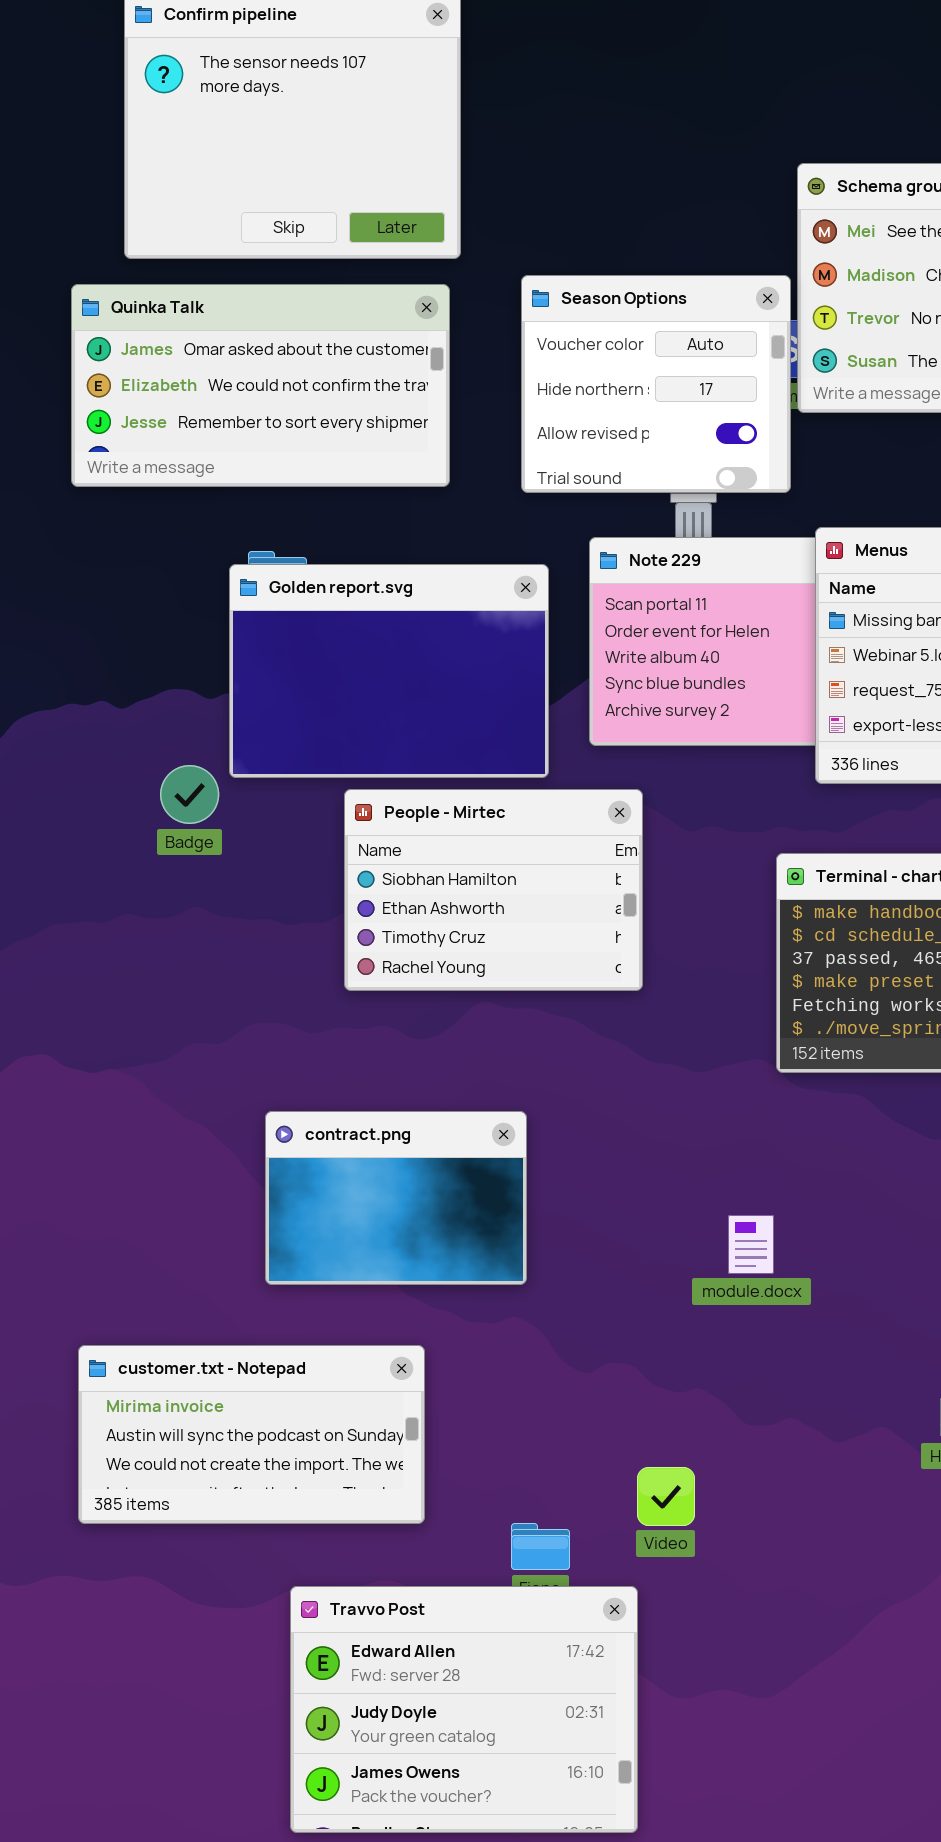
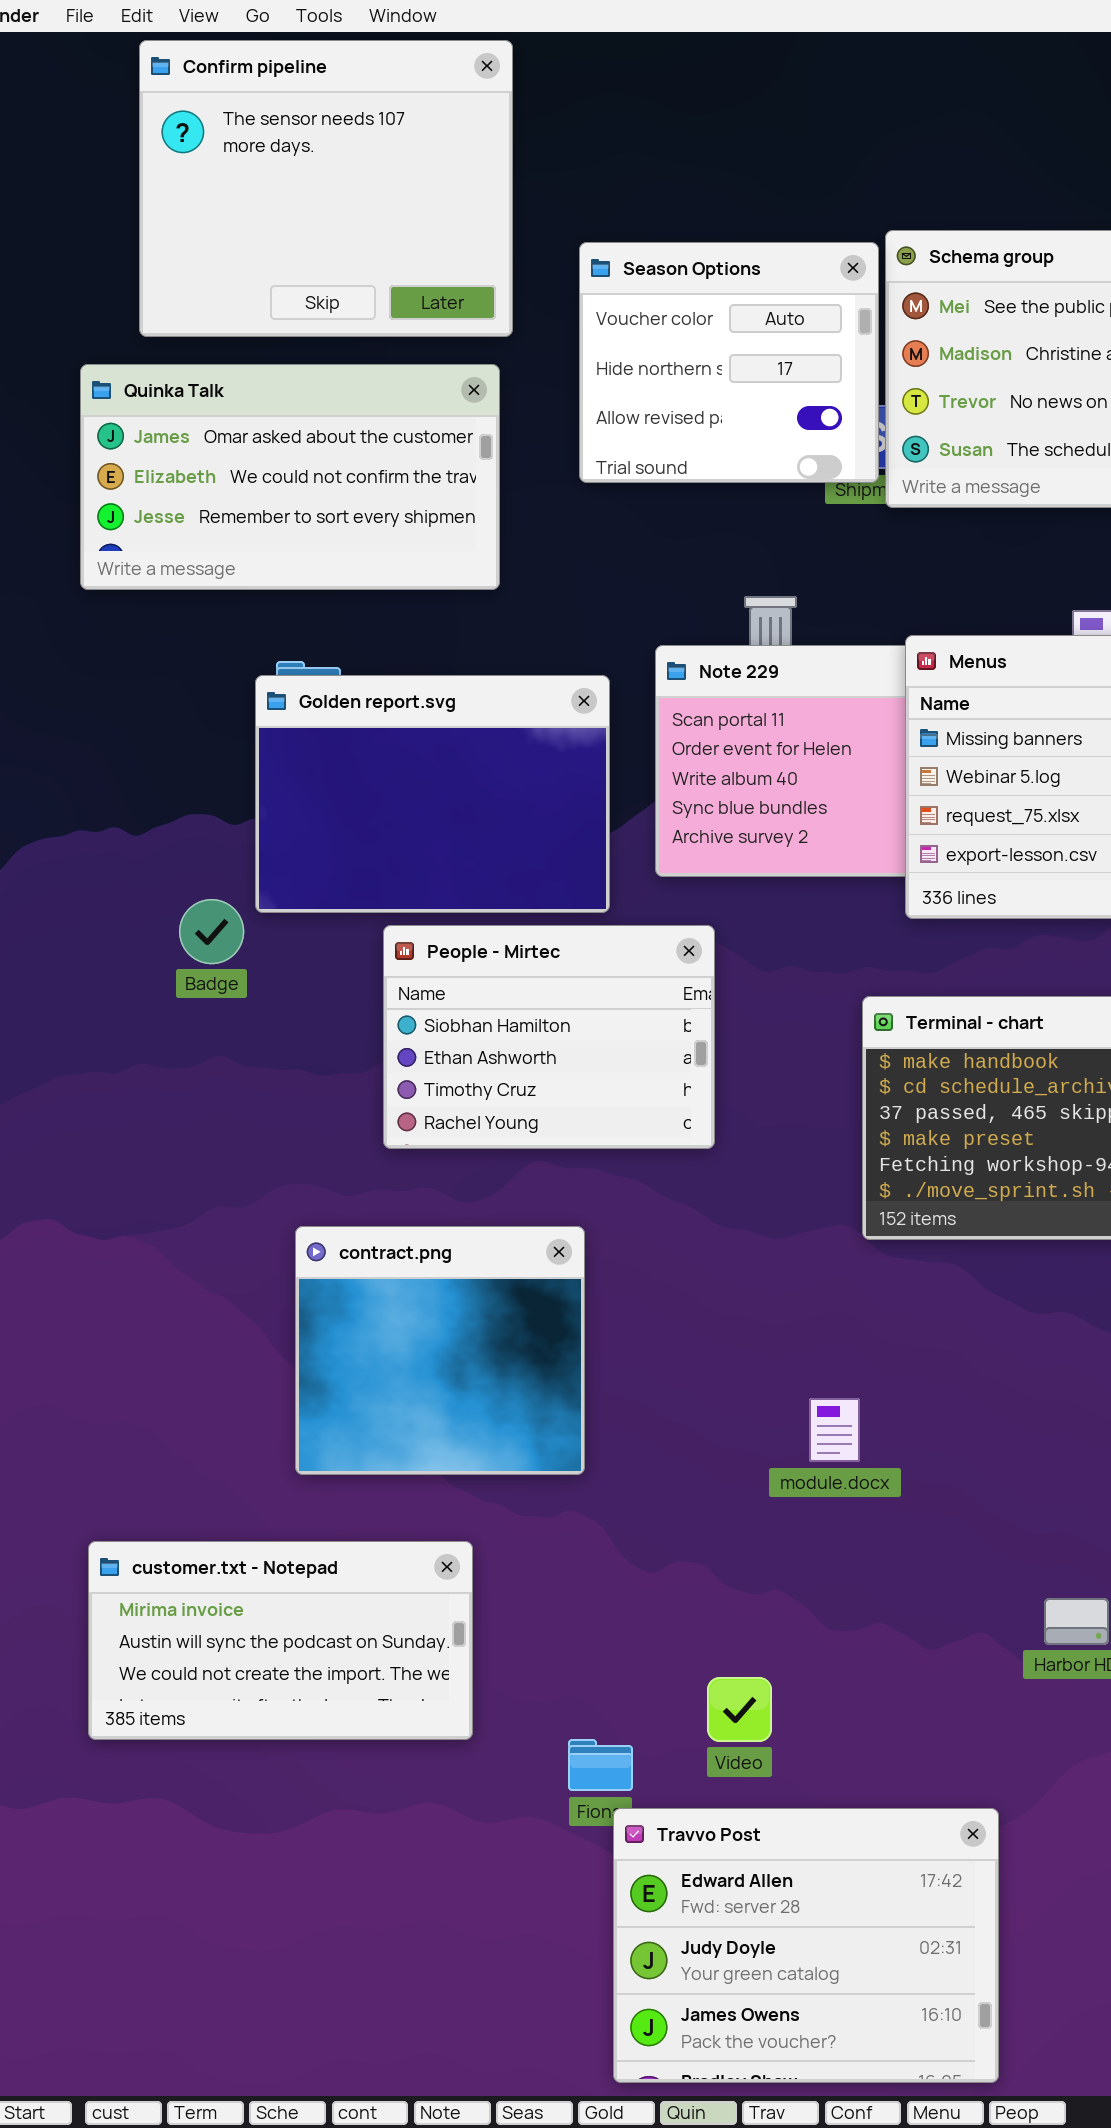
Season Options: [521,275,791,493] -> [579,242,879,483], moved
contract.png: [265,1111,527,1285] -> [295,1226,585,1475], resized
Travvo Post: [290,1586,638,1833] -> [613,1808,999,2083], moved

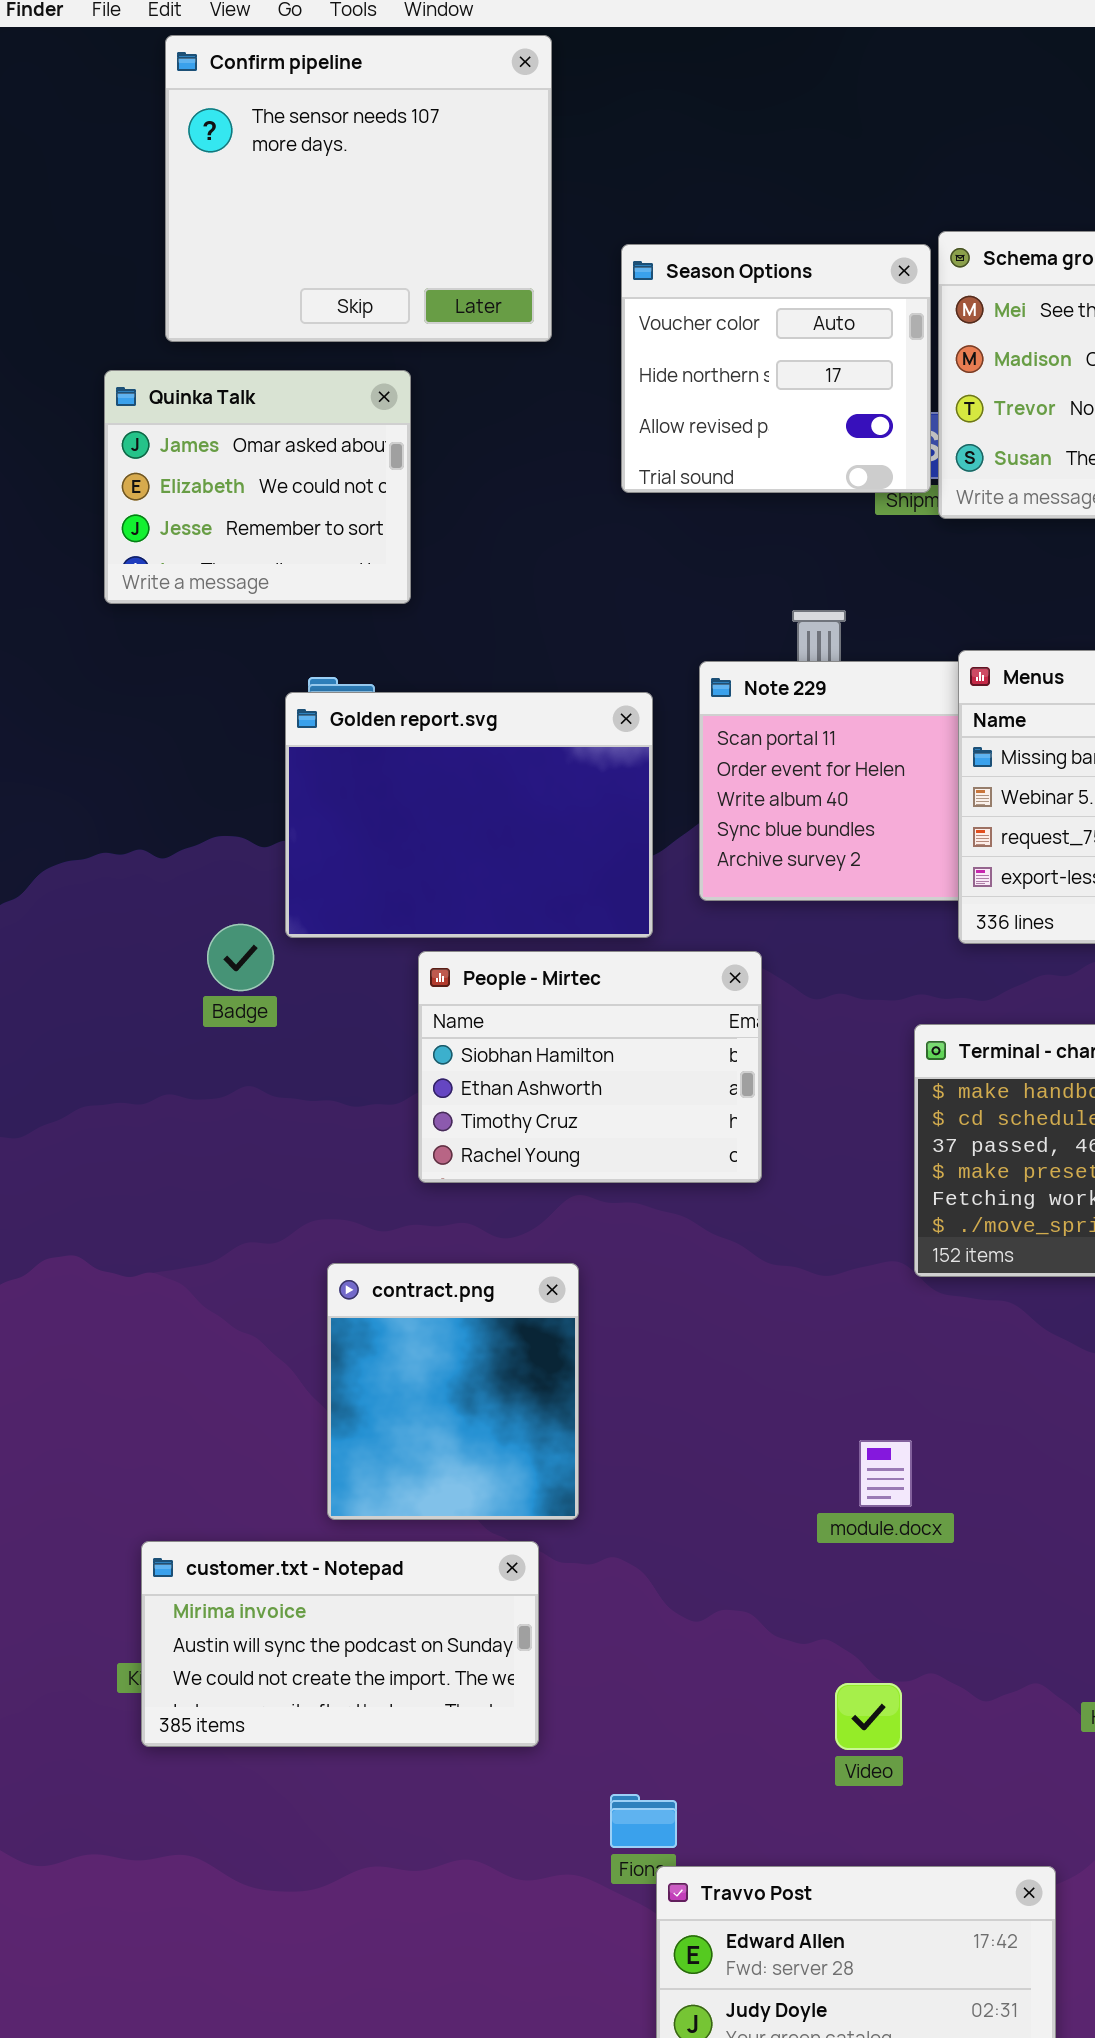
Quinka Talk: [80,364,500,590] -> [104,370,411,604], resized
contract.png: [295,1226,585,1475] -> [327,1263,579,1520], resized
customer.txt - Notepad: [88,1541,473,1740] -> [141,1541,539,1747], moved
Video: [707,1677,772,1742] -> [835,1683,902,1750], moved

